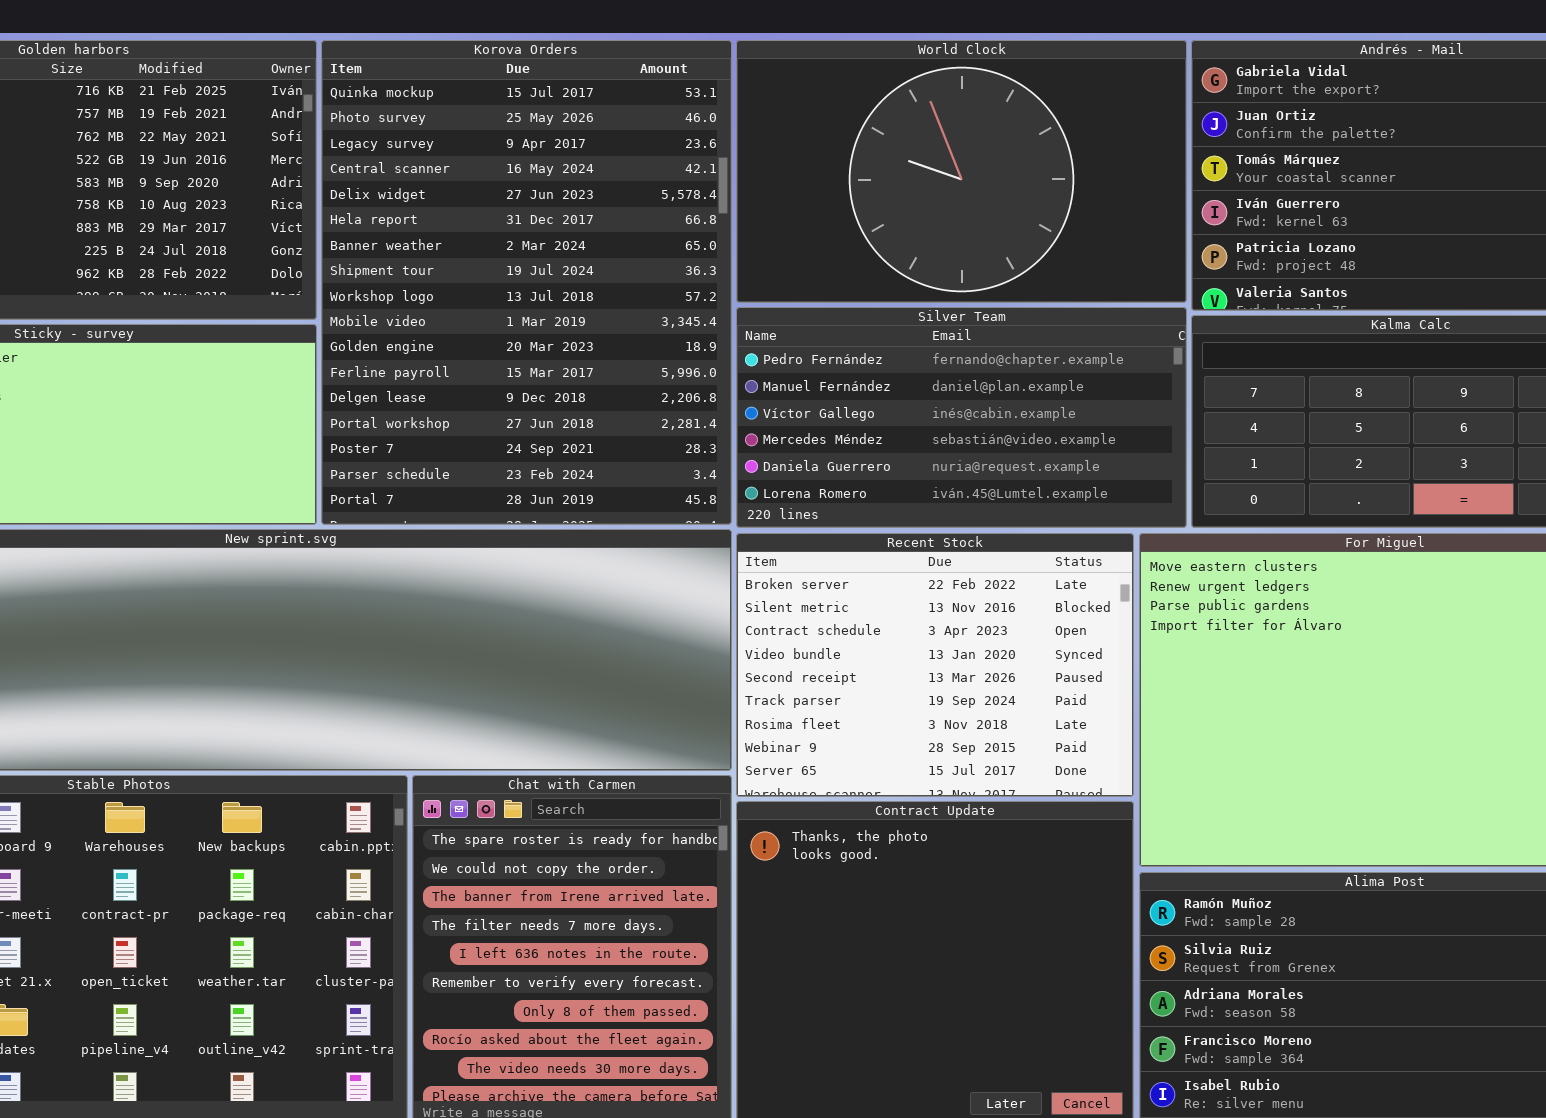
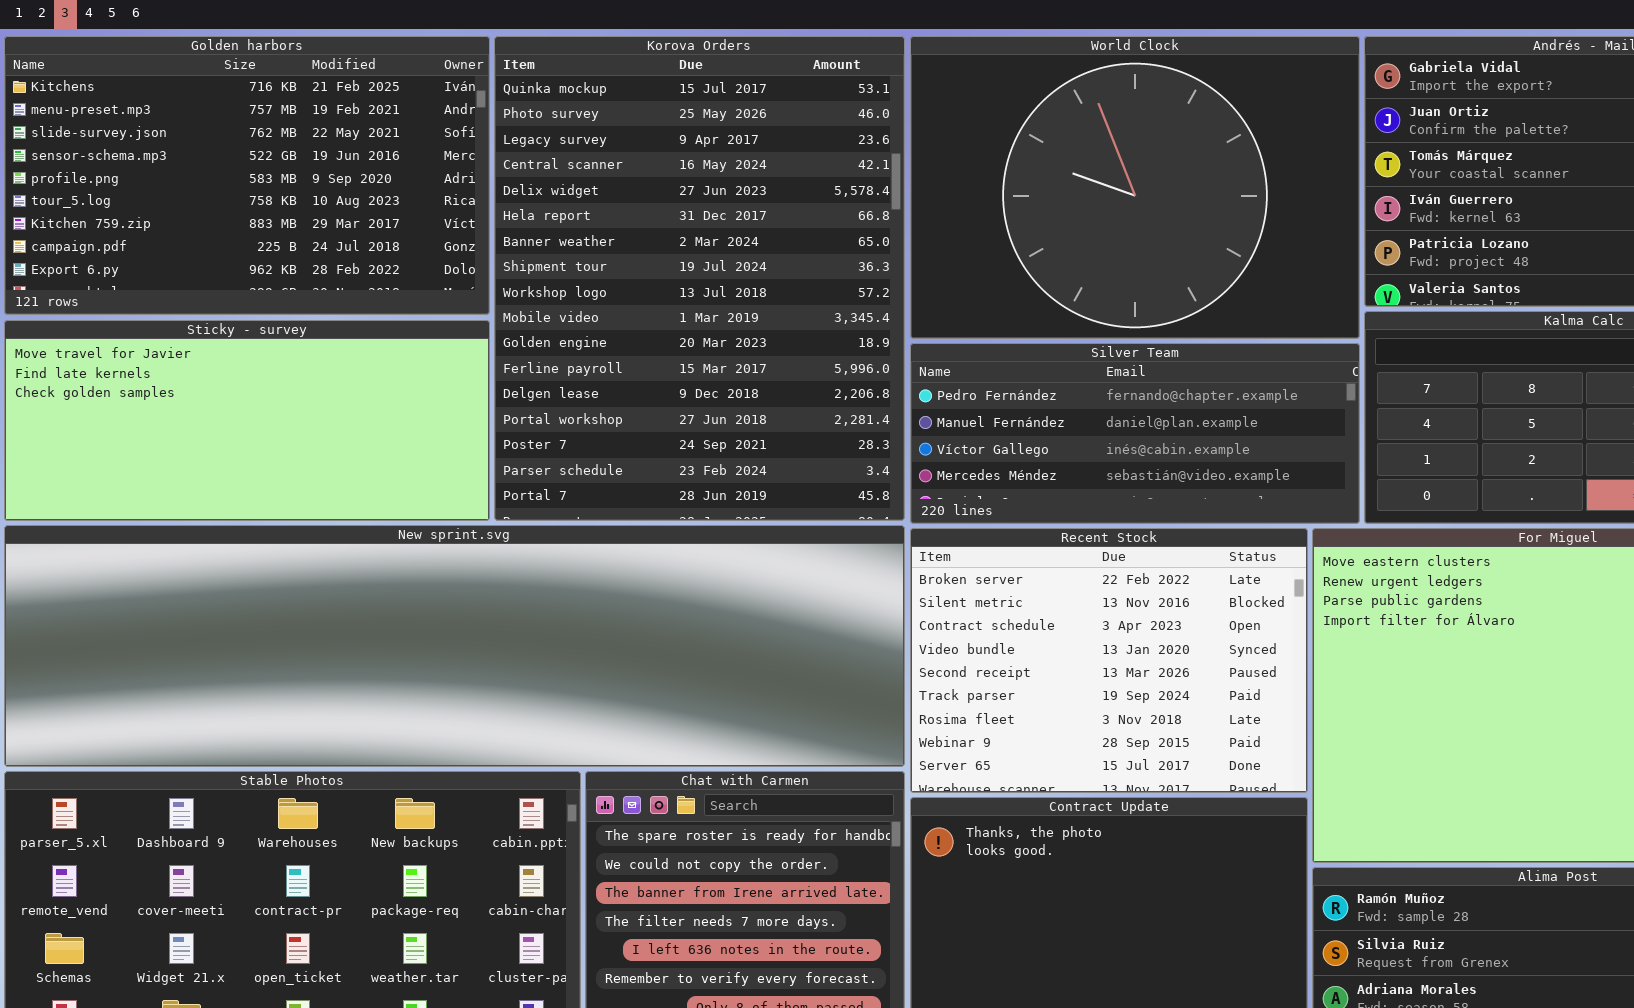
World Clock: [736,40,1187,303] -> [910,36,1360,339], resized
Silver Team: [736,307,1187,528] -> [910,343,1360,524], resized

